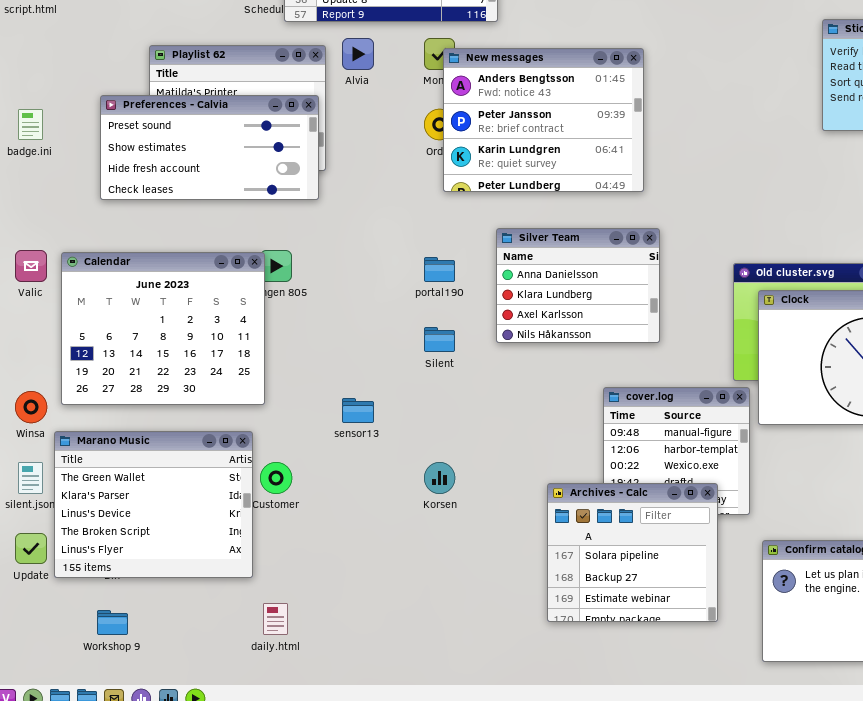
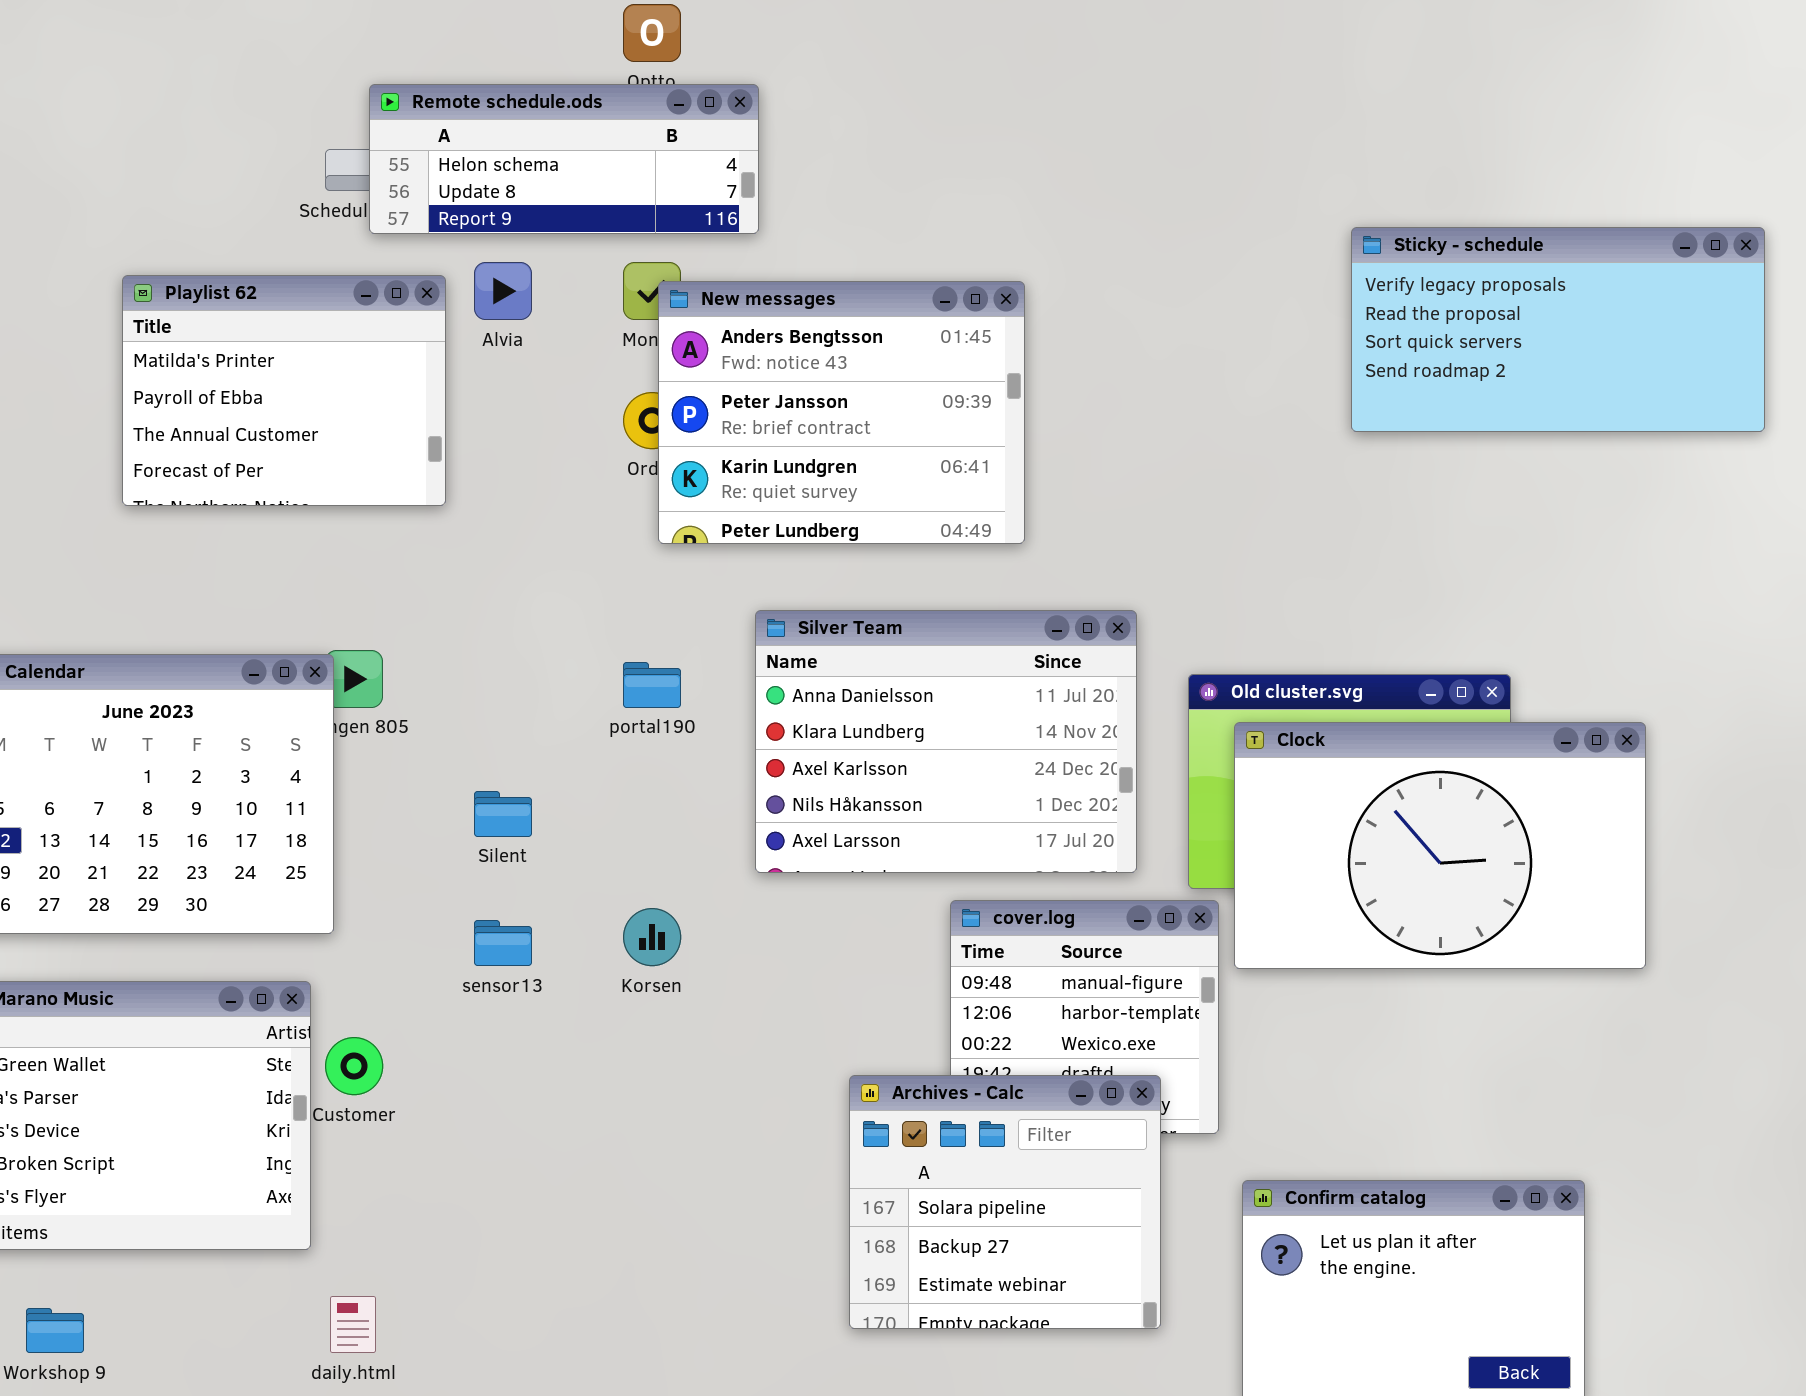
Preferences - Calvia: [100,95,319,200] -> none, closed
Silver Team: [496,228,660,343] -> [755,610,1137,873], resized
Silent: [424,327,455,352] -> [474,791,532,837], moved
Korsen: [424,462,455,494] -> [623,908,681,966], moved

